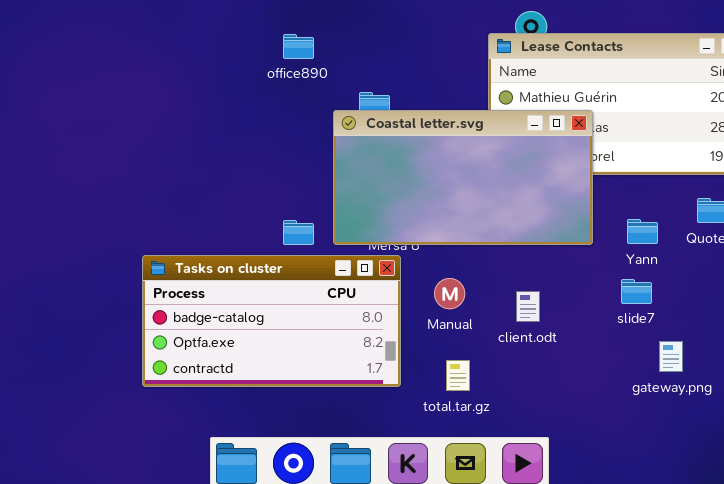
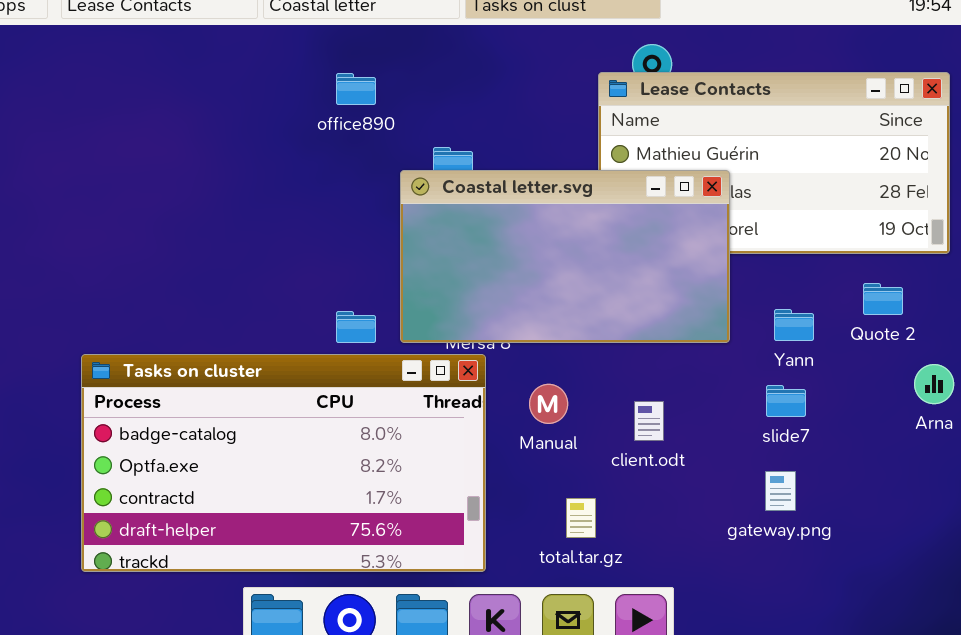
Tasks on cluster: [142,255,401,387] -> [81,354,486,572], resized
gateway.png: [659,341,683,372] -> [765,471,796,511], moved
total.tar.gz: [446,360,470,391] -> [566,498,596,538], moved

